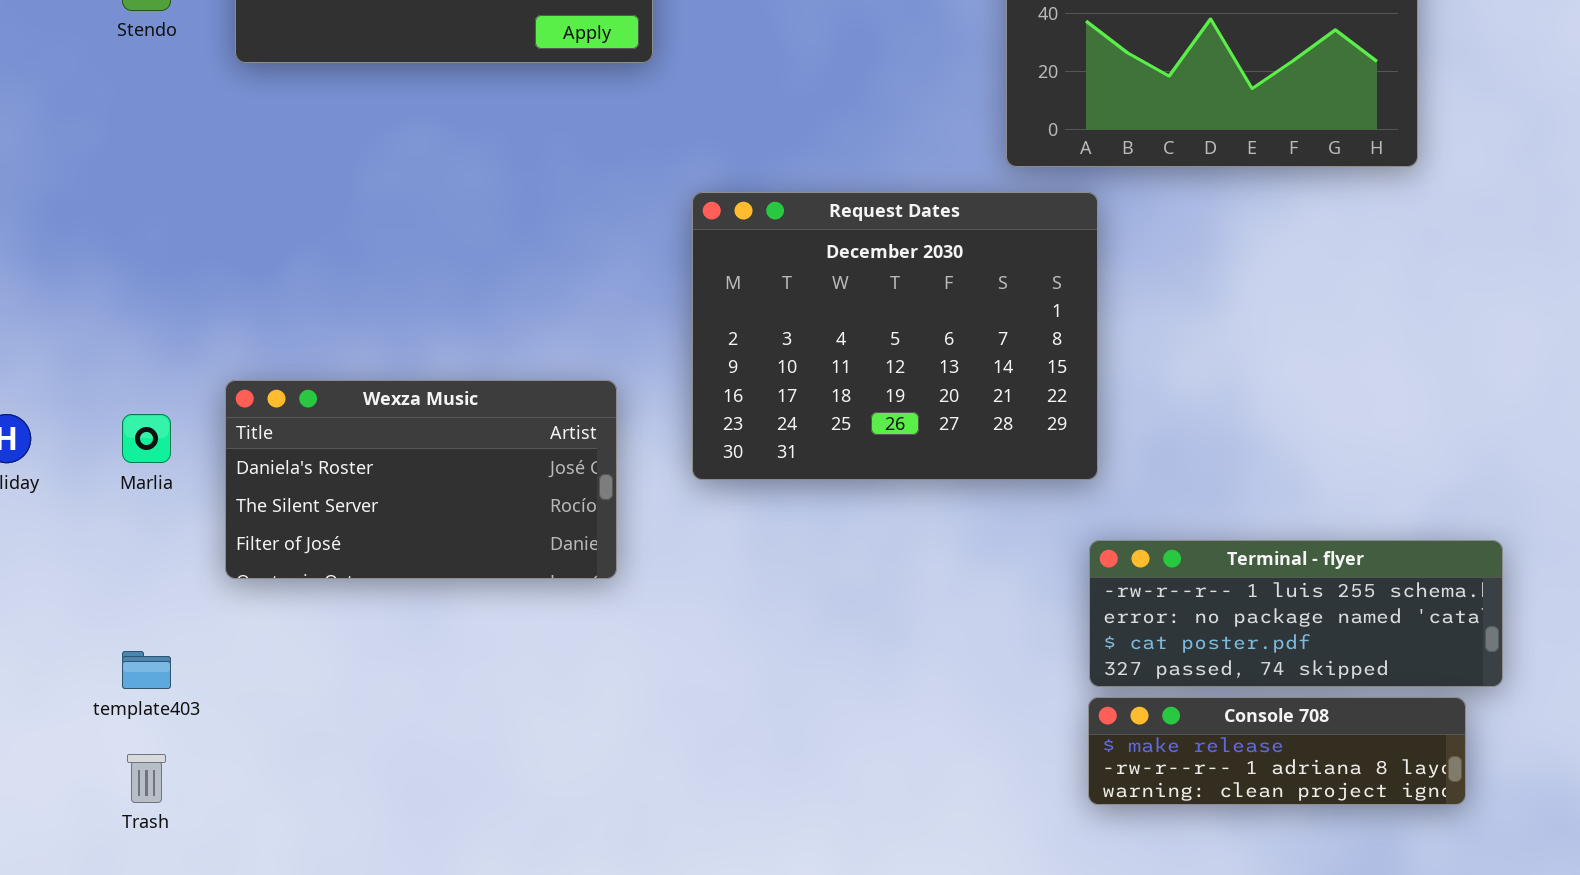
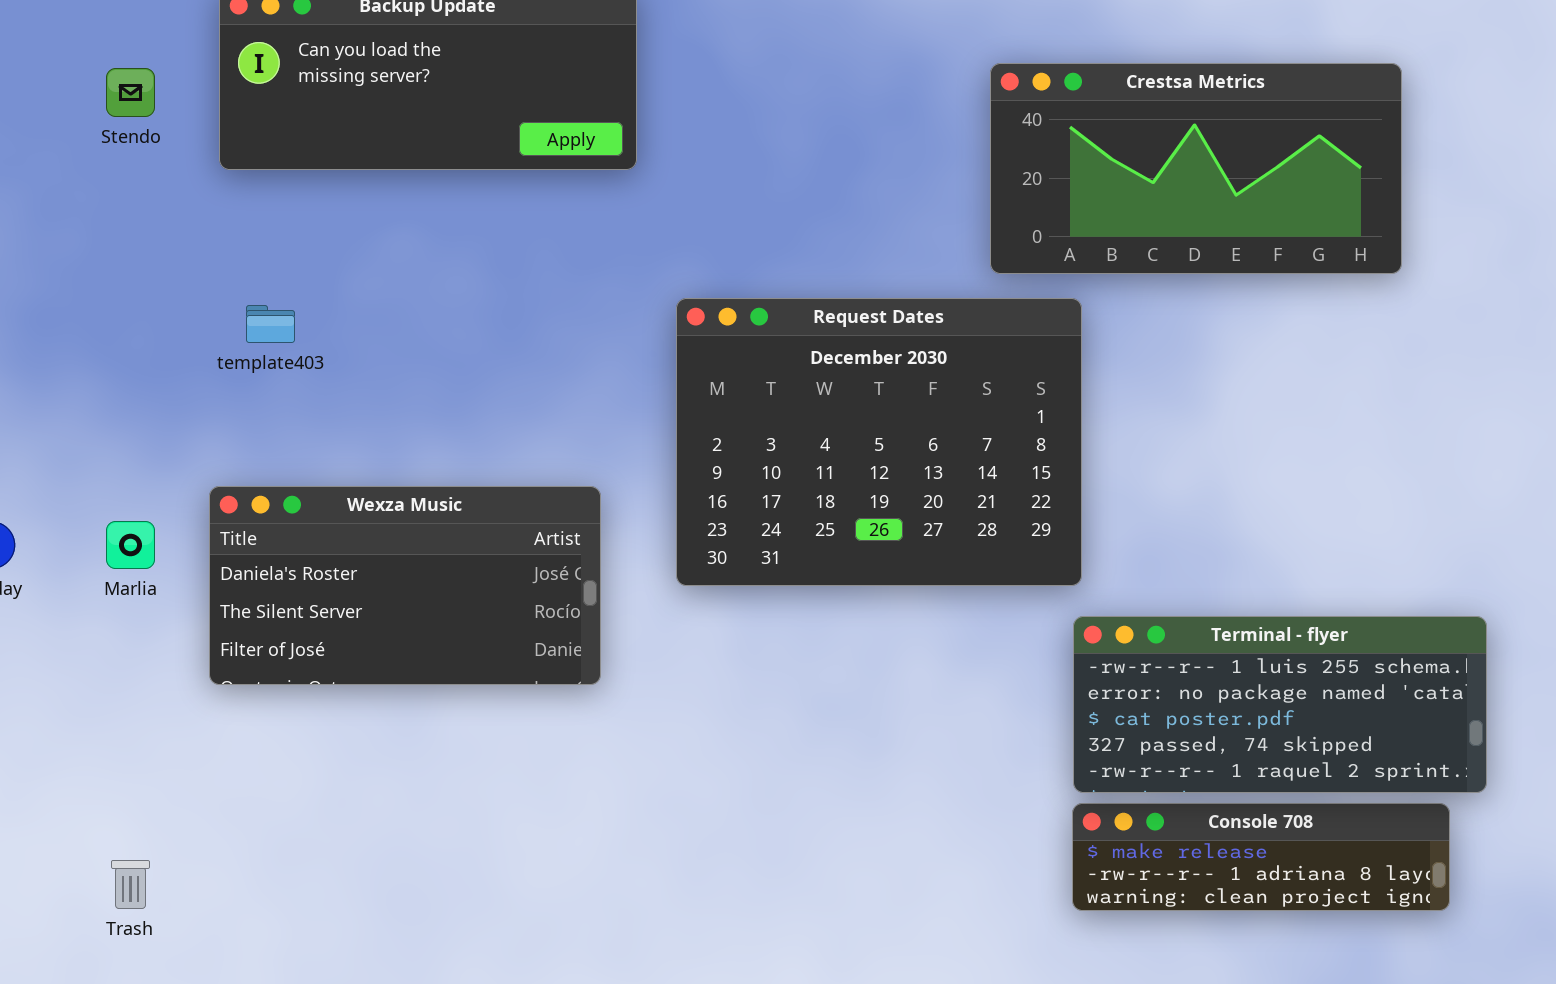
Terminal - flyer: [1089,540,1503,687] -> [1073,616,1487,793], resized
template403: [122,651,171,689] -> [246,305,295,343], moved

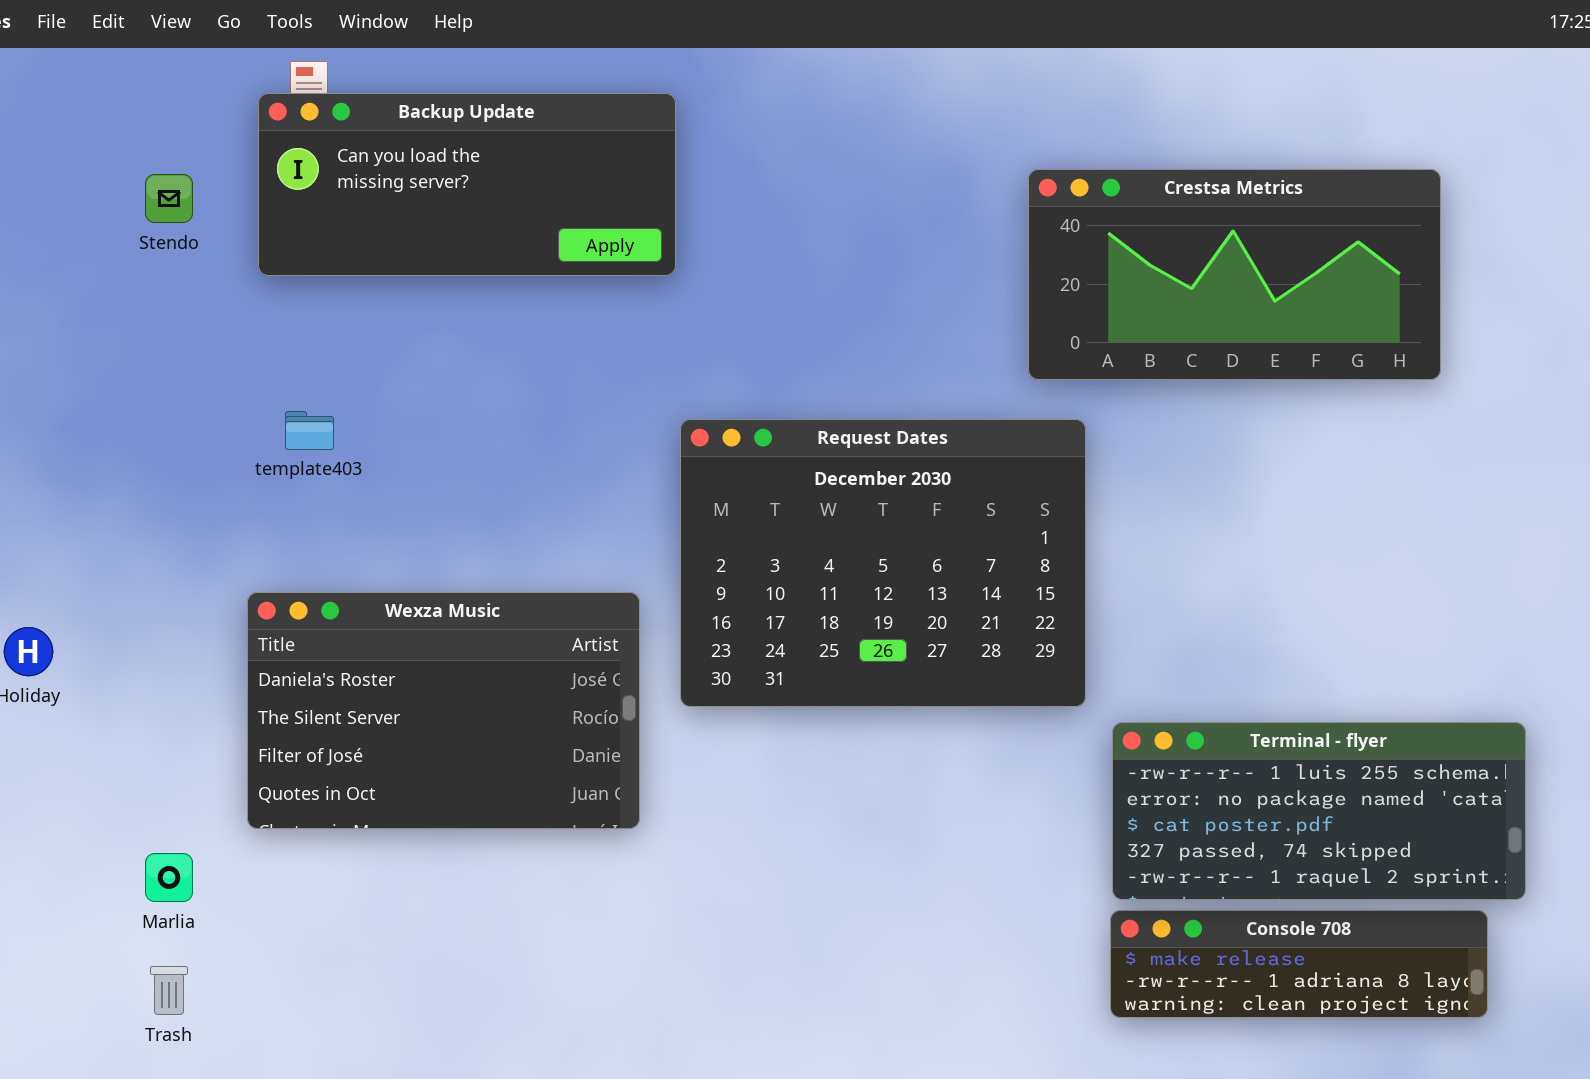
Request Dates: [676,298,1082,586] -> [680,419,1086,707], moved
Wexza Music: [209,486,601,685] -> [247,592,640,829], resized
Marlia: [106,521,155,569] -> [145,853,193,902], moved

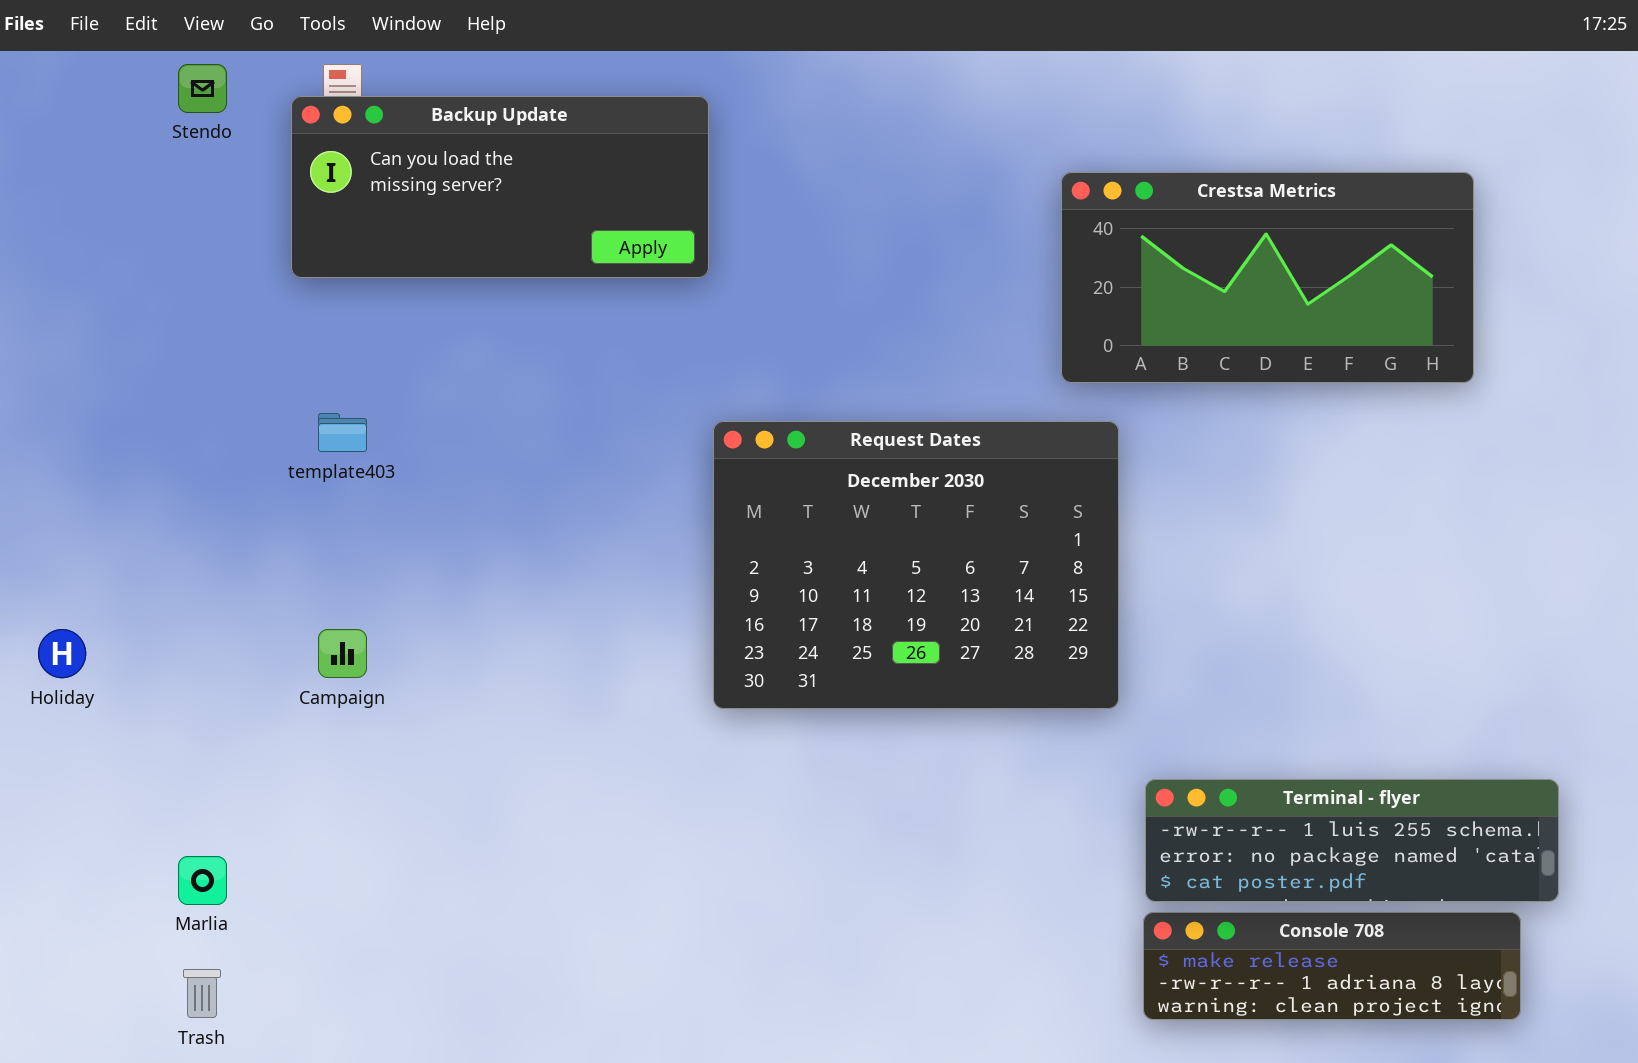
Stendo: [145,174,193,223] -> [178,64,227,113], moved
Wexza Music: [247,592,640,829] -> none, closed
Terminal - flyer: [1112,722,1526,900] -> [1145,779,1559,902], resized

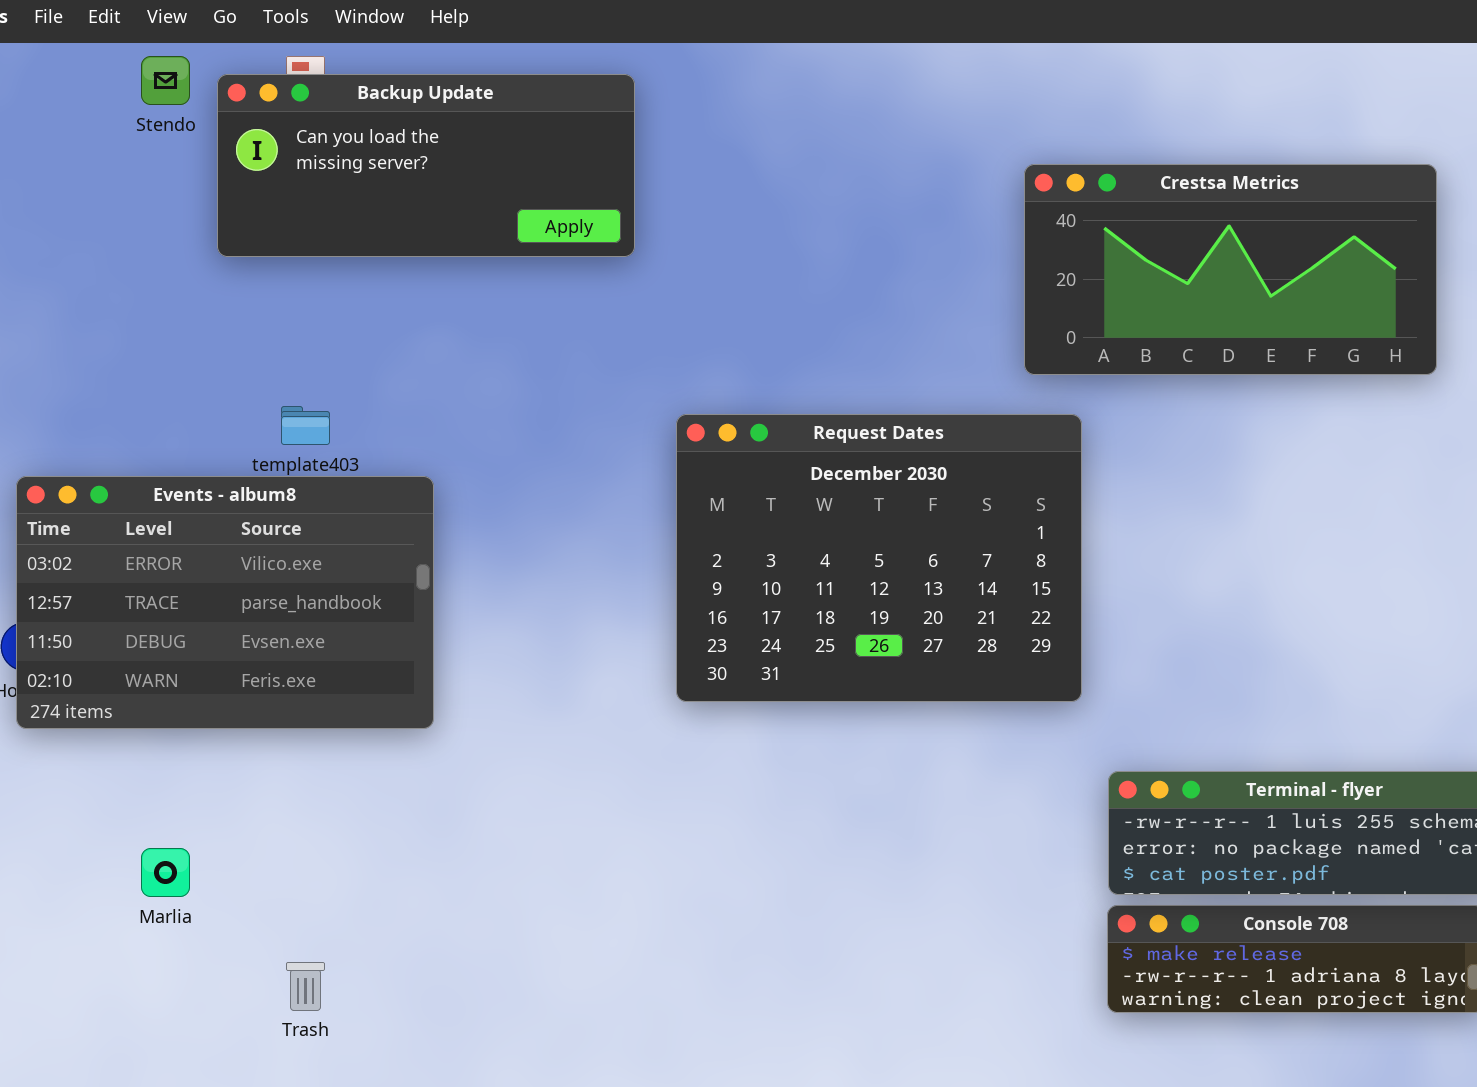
Backup Update: [291,96,709,278] -> [217,74,635,257], moved
Events - album8: none -> [16,476,434,729], opened
Trash: [183,969,221,1018] -> [286,962,325,1011], moved

